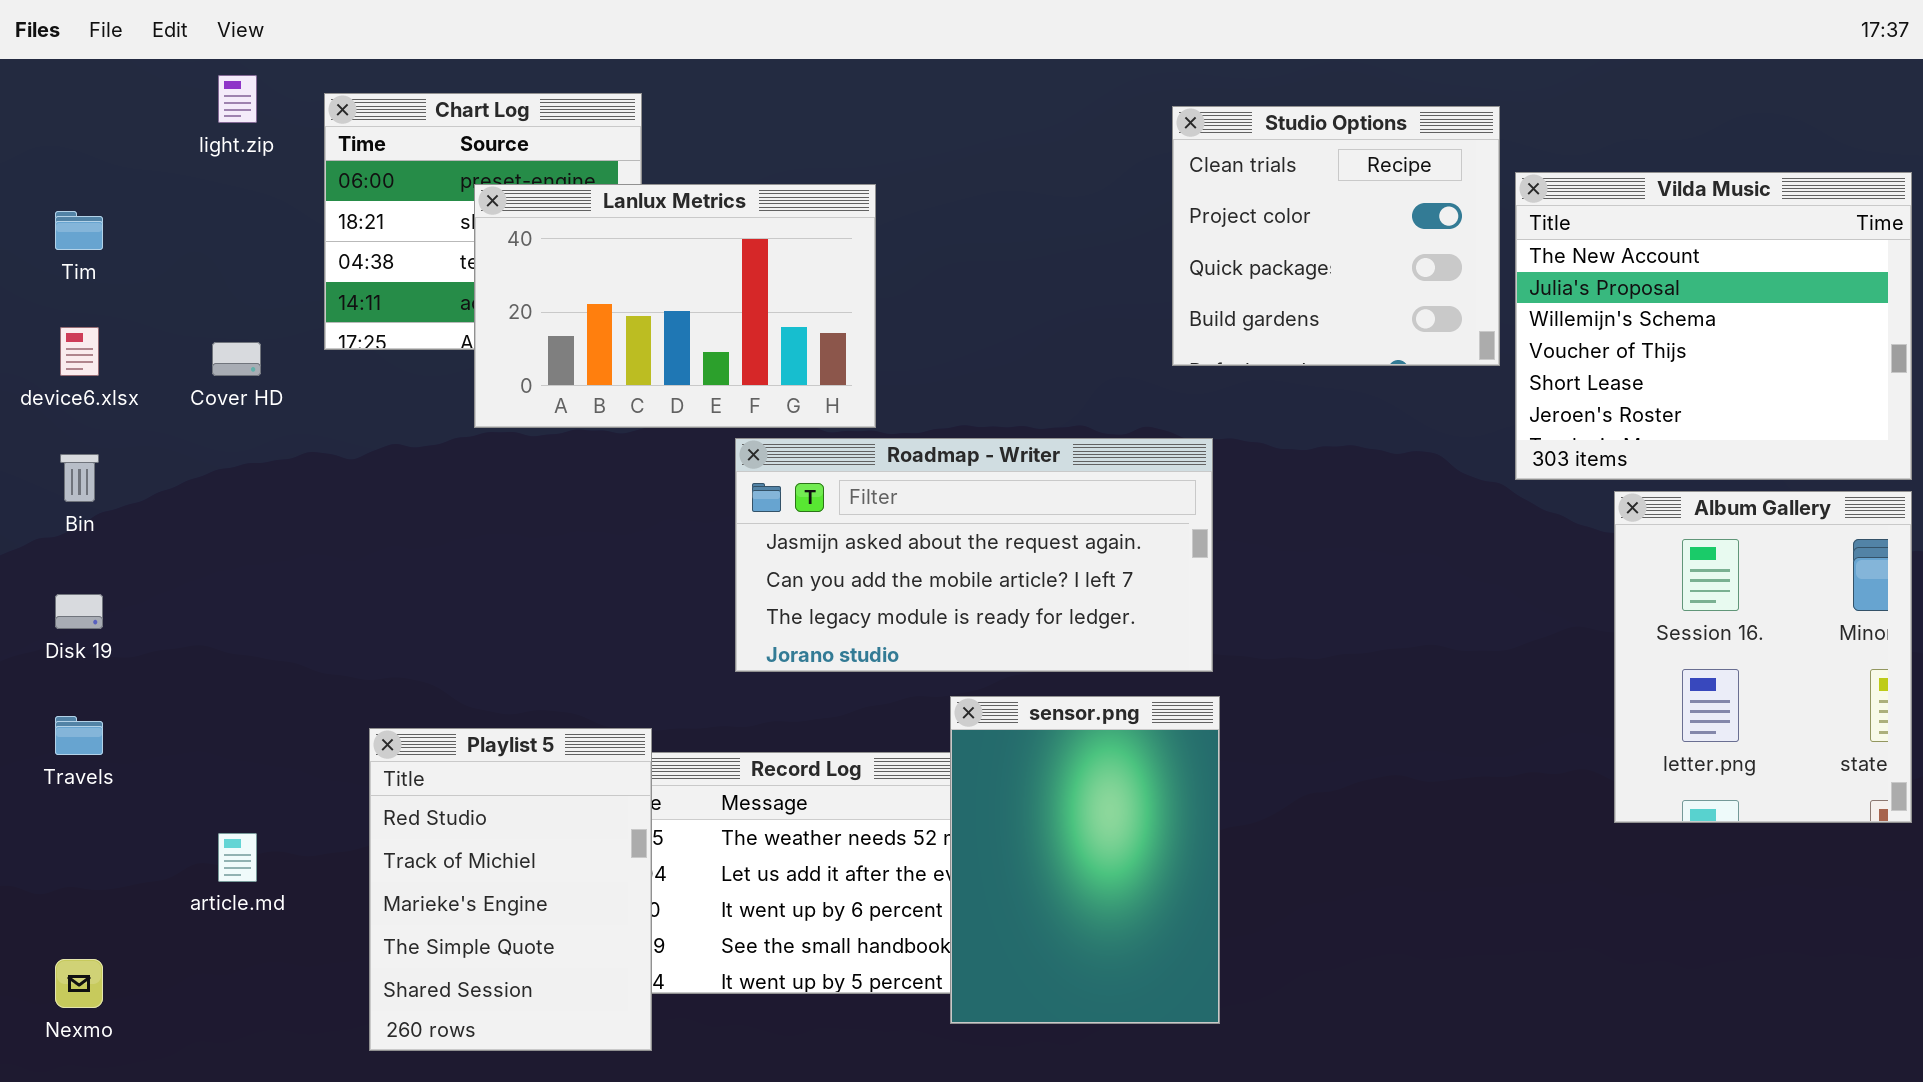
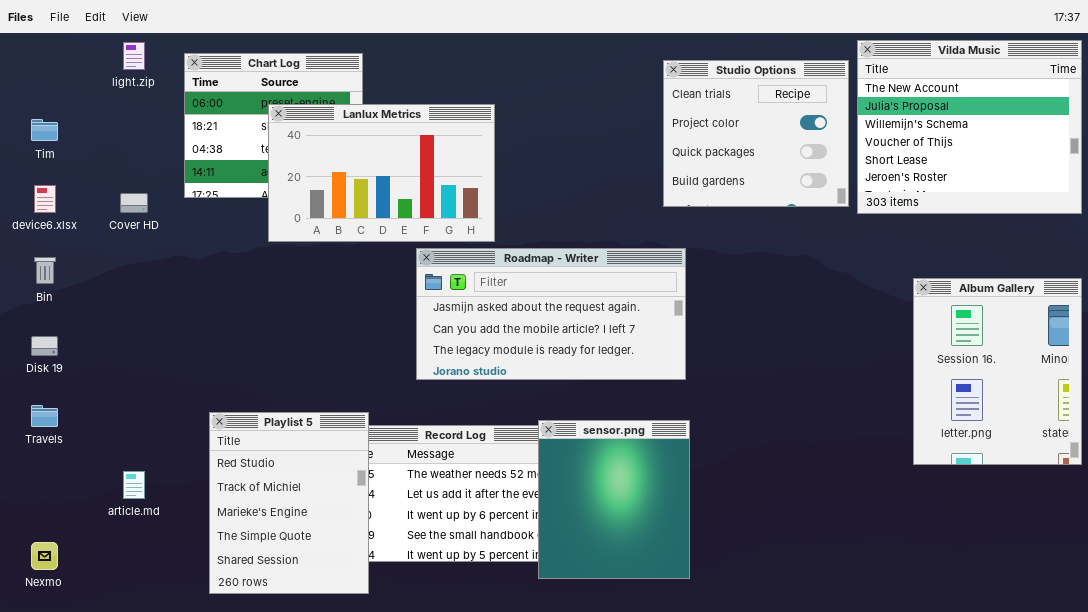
Vilda Music: [1515,172,1912,480] -> [857,40,1082,214], moved
sensor.png: [950,696,1220,1024] -> [538,420,690,579], resized

